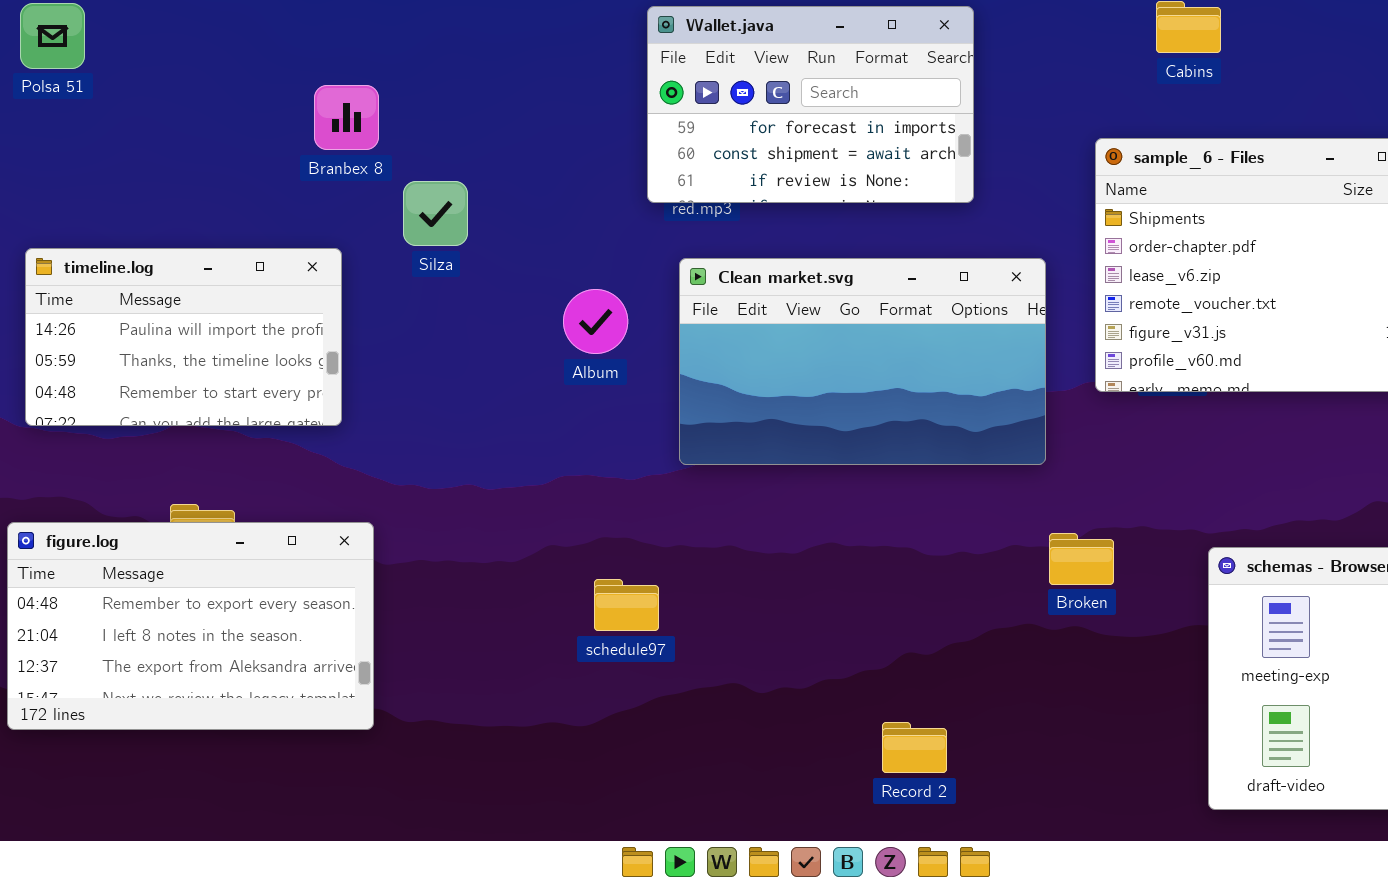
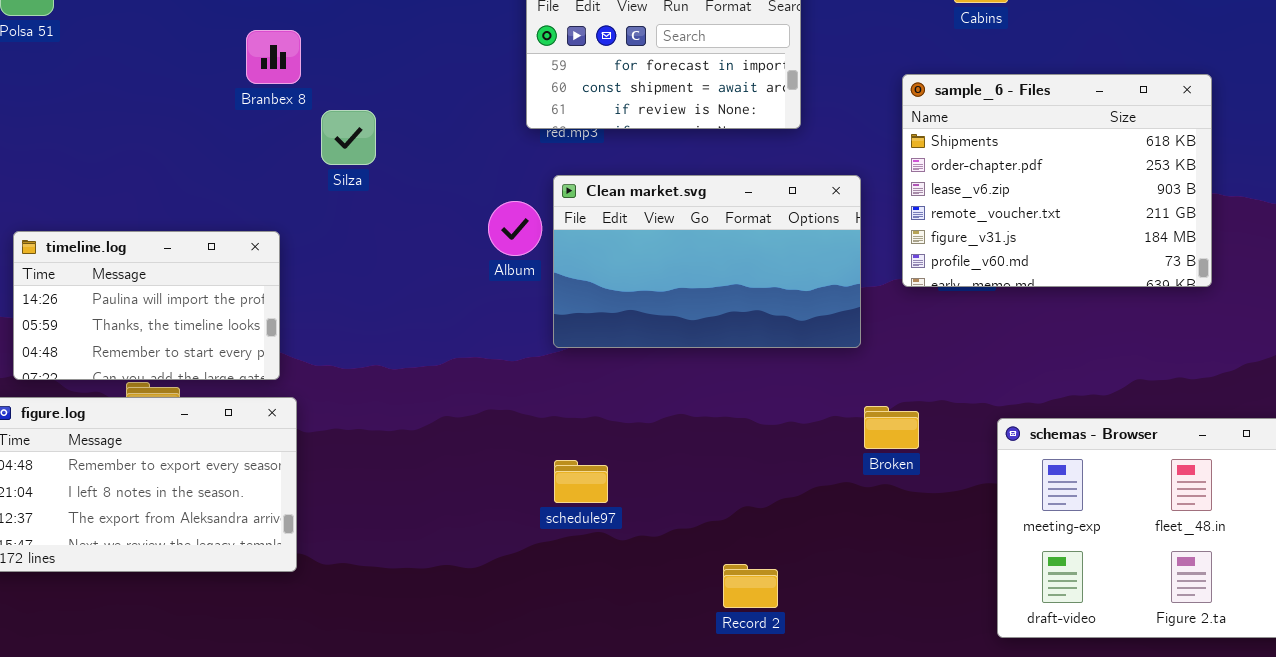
timeline.log: [25,248,342,426] -> [13,231,280,380], moved
Album: [563,289,628,354] -> [488,201,542,256], moved
schedule97: [594,579,659,631] -> [554,460,608,503], moved

